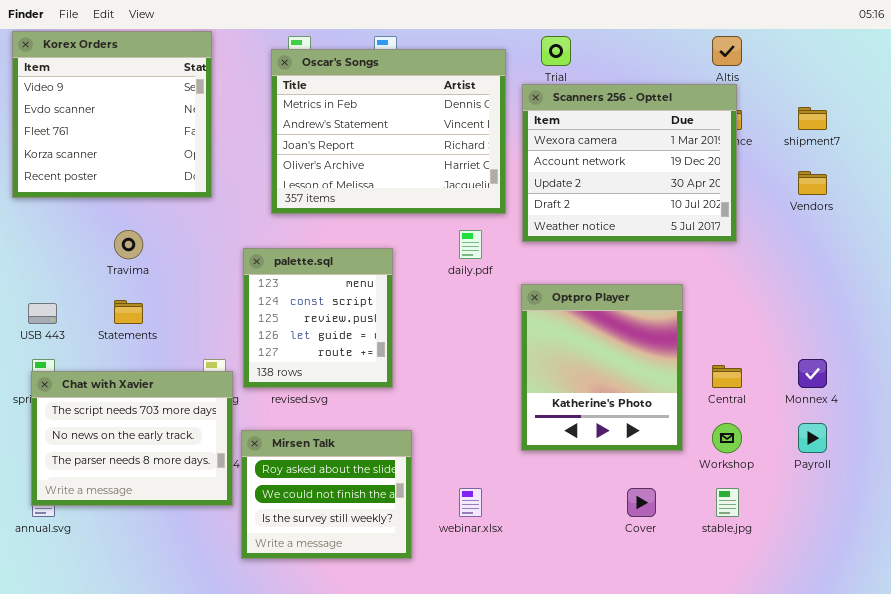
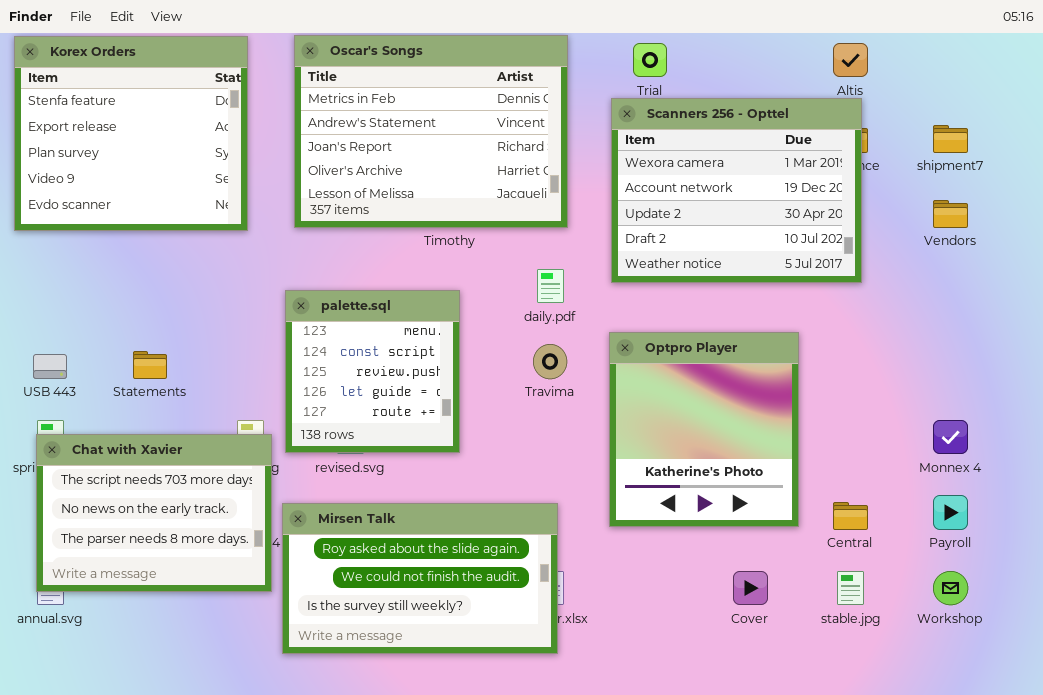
Korex Orders: [12,31,212,198] -> [14,36,248,231], scrolled up 3 rows
Oscar's Songs: [271,49,506,214] -> [294,35,568,228], moved
Travima: [114,230,143,259] -> [533,344,567,379], moved
Central: [712,365,742,388] -> [833,502,868,530], moved
Workshop: [712,423,742,453] -> [933,571,968,605], moved
Mirsen Talk: [241,430,412,559] -> [282,503,558,654], resized

